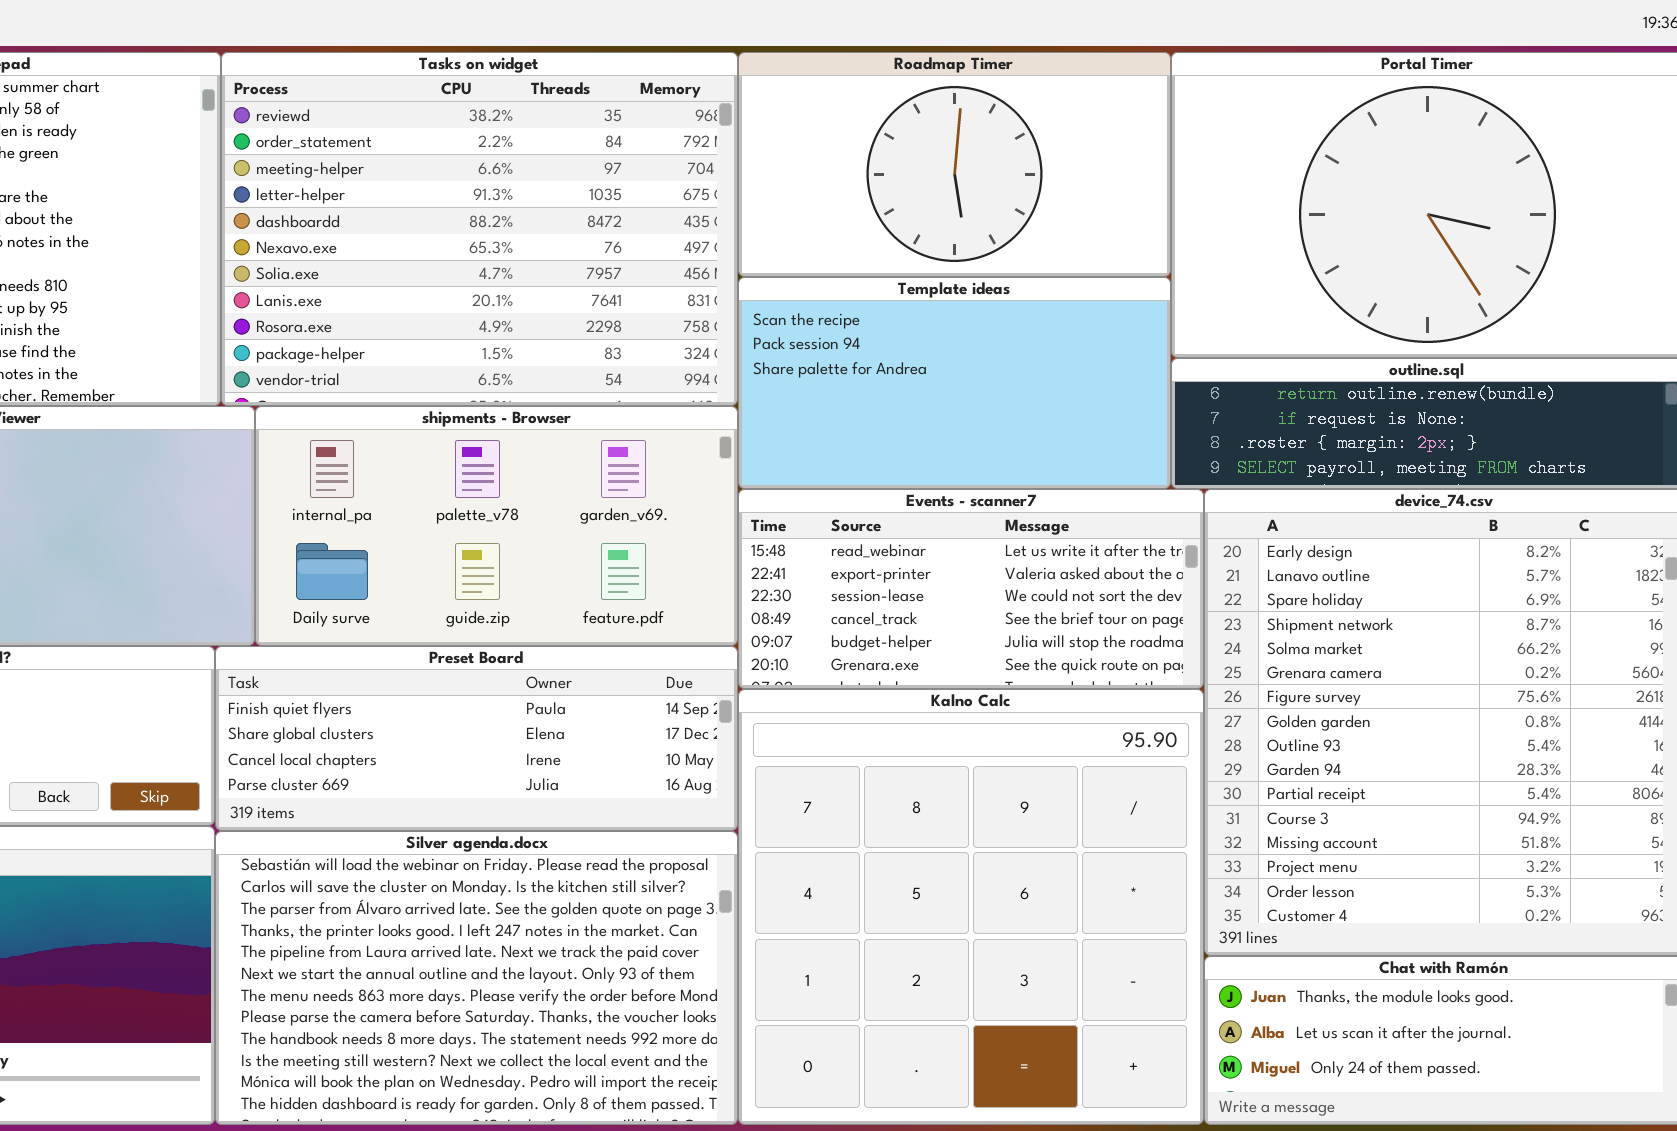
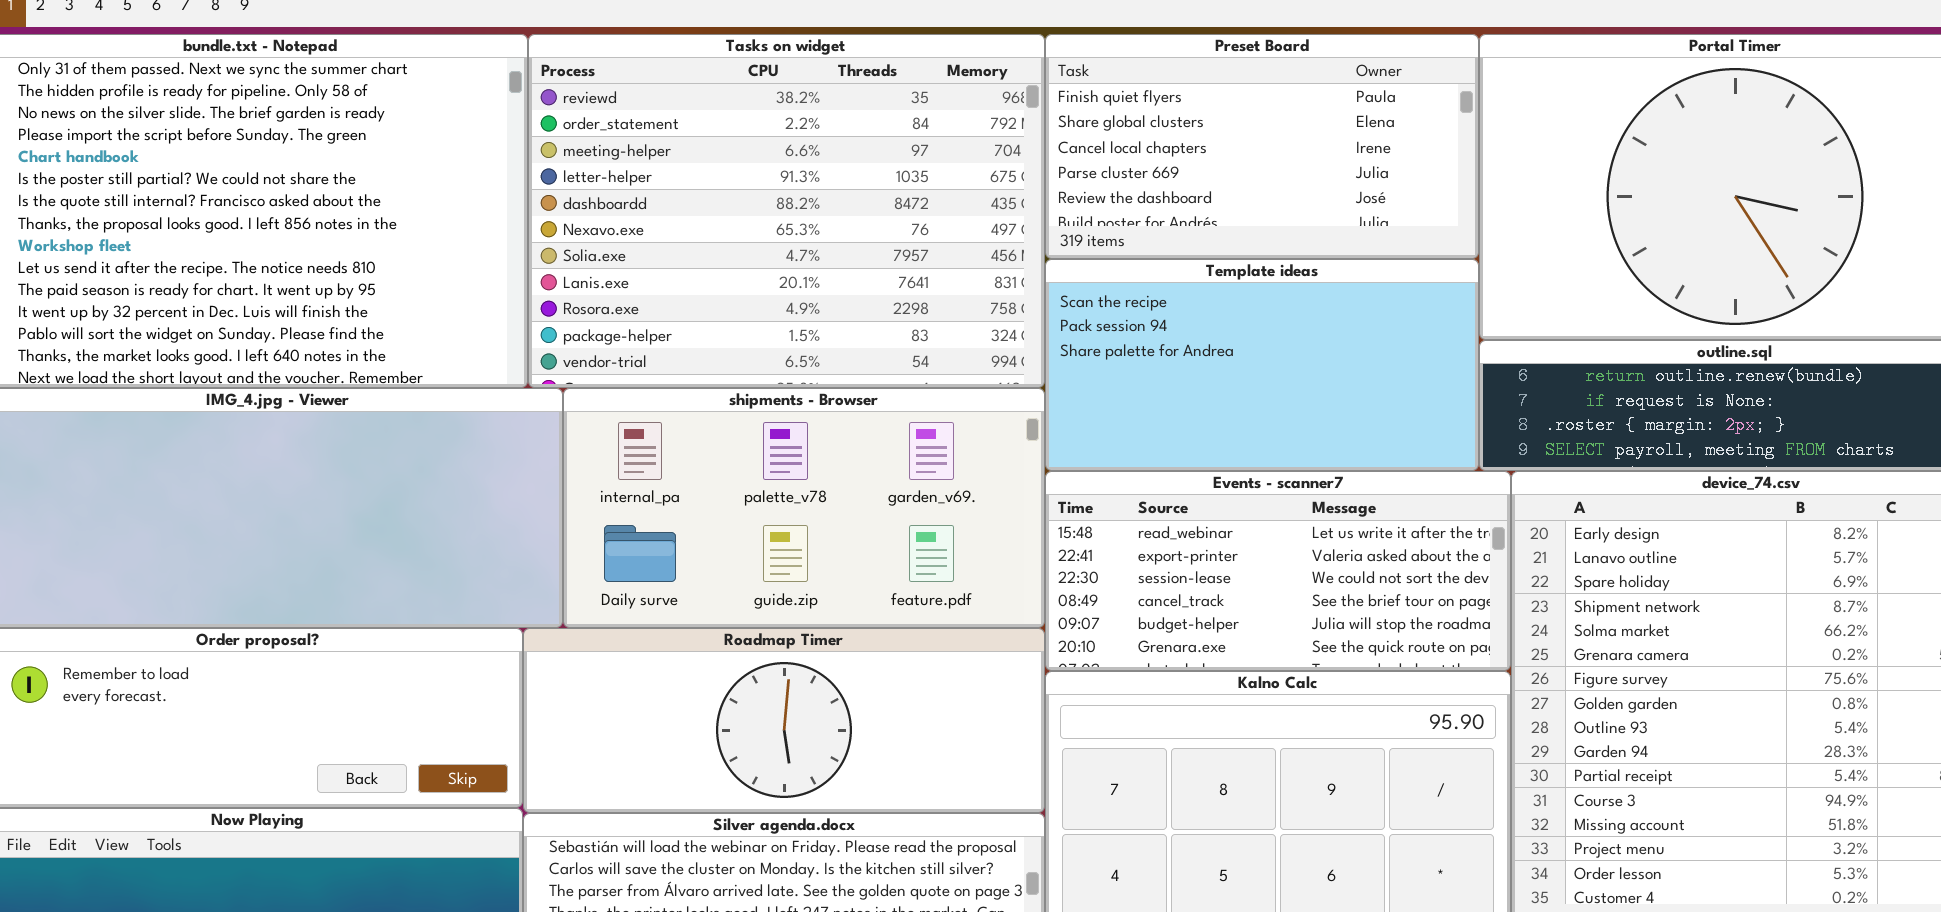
Roadmap Timer: [738,52,1171,277] -> [523,628,1045,813], moved, resized
Preset Board: [215,646,738,831] -> [1045,34,1479,259], moved, resized

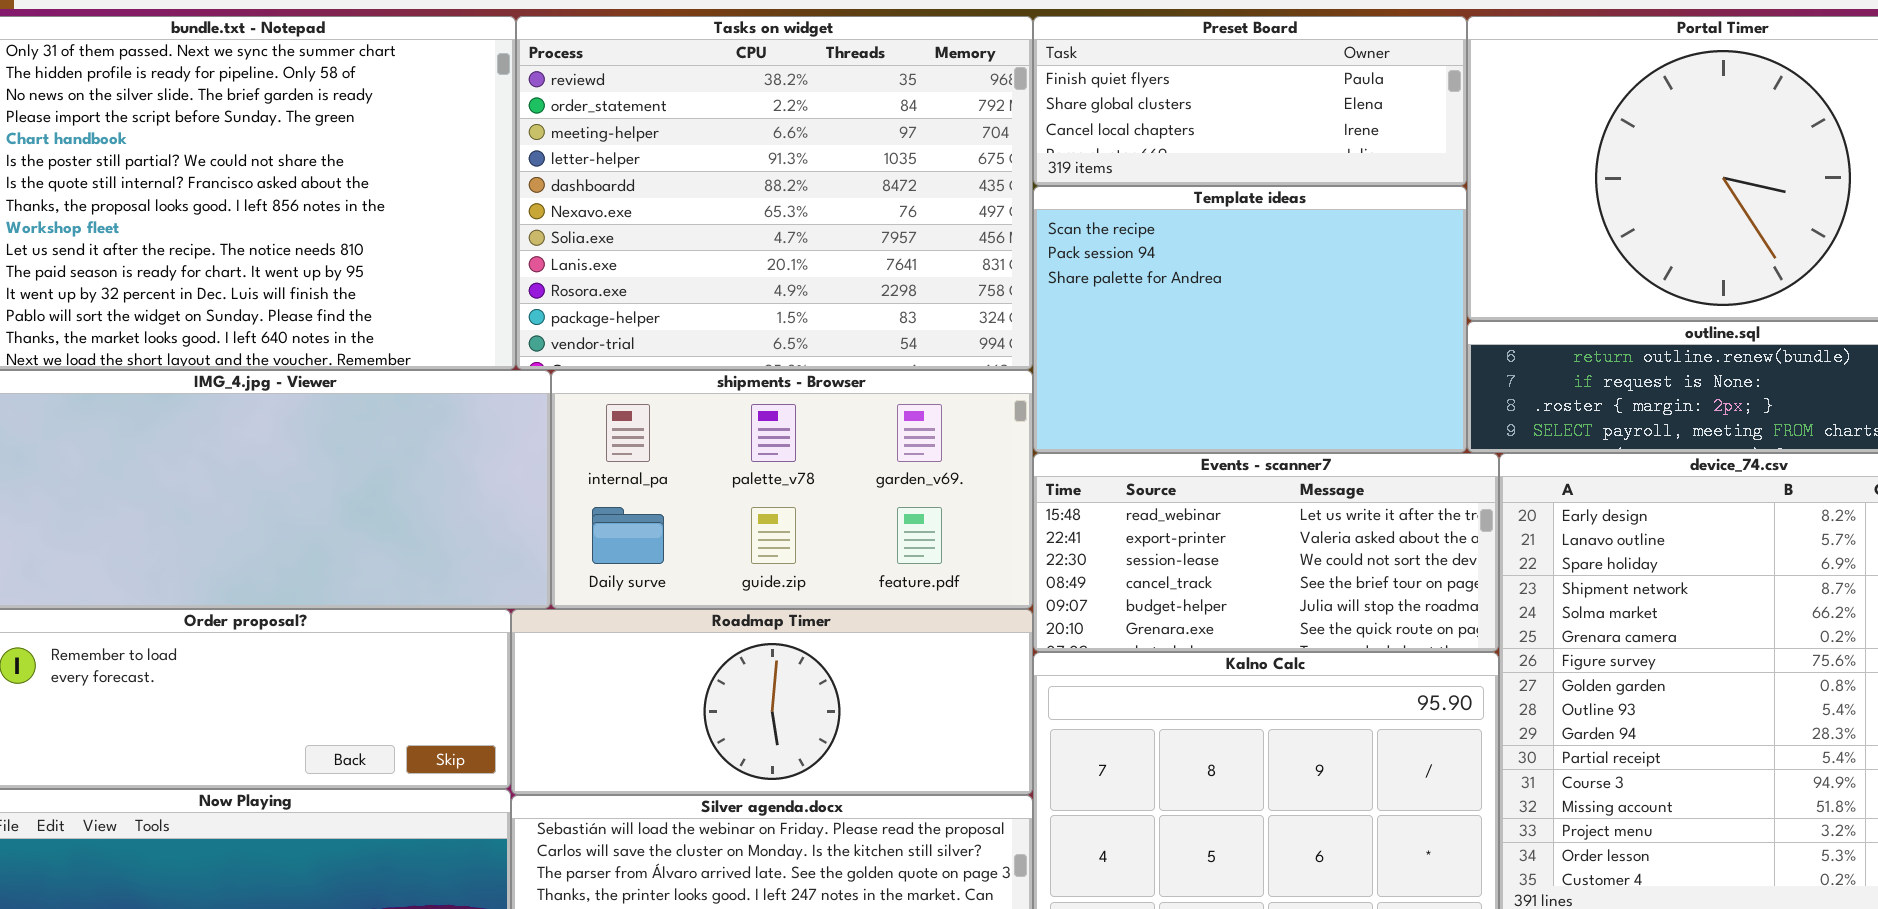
Preset Board: [1045,34,1479,259] -> [1033,16,1467,186], resized
Template ideas: [1045,259,1479,471] -> [1033,186,1467,453], resized

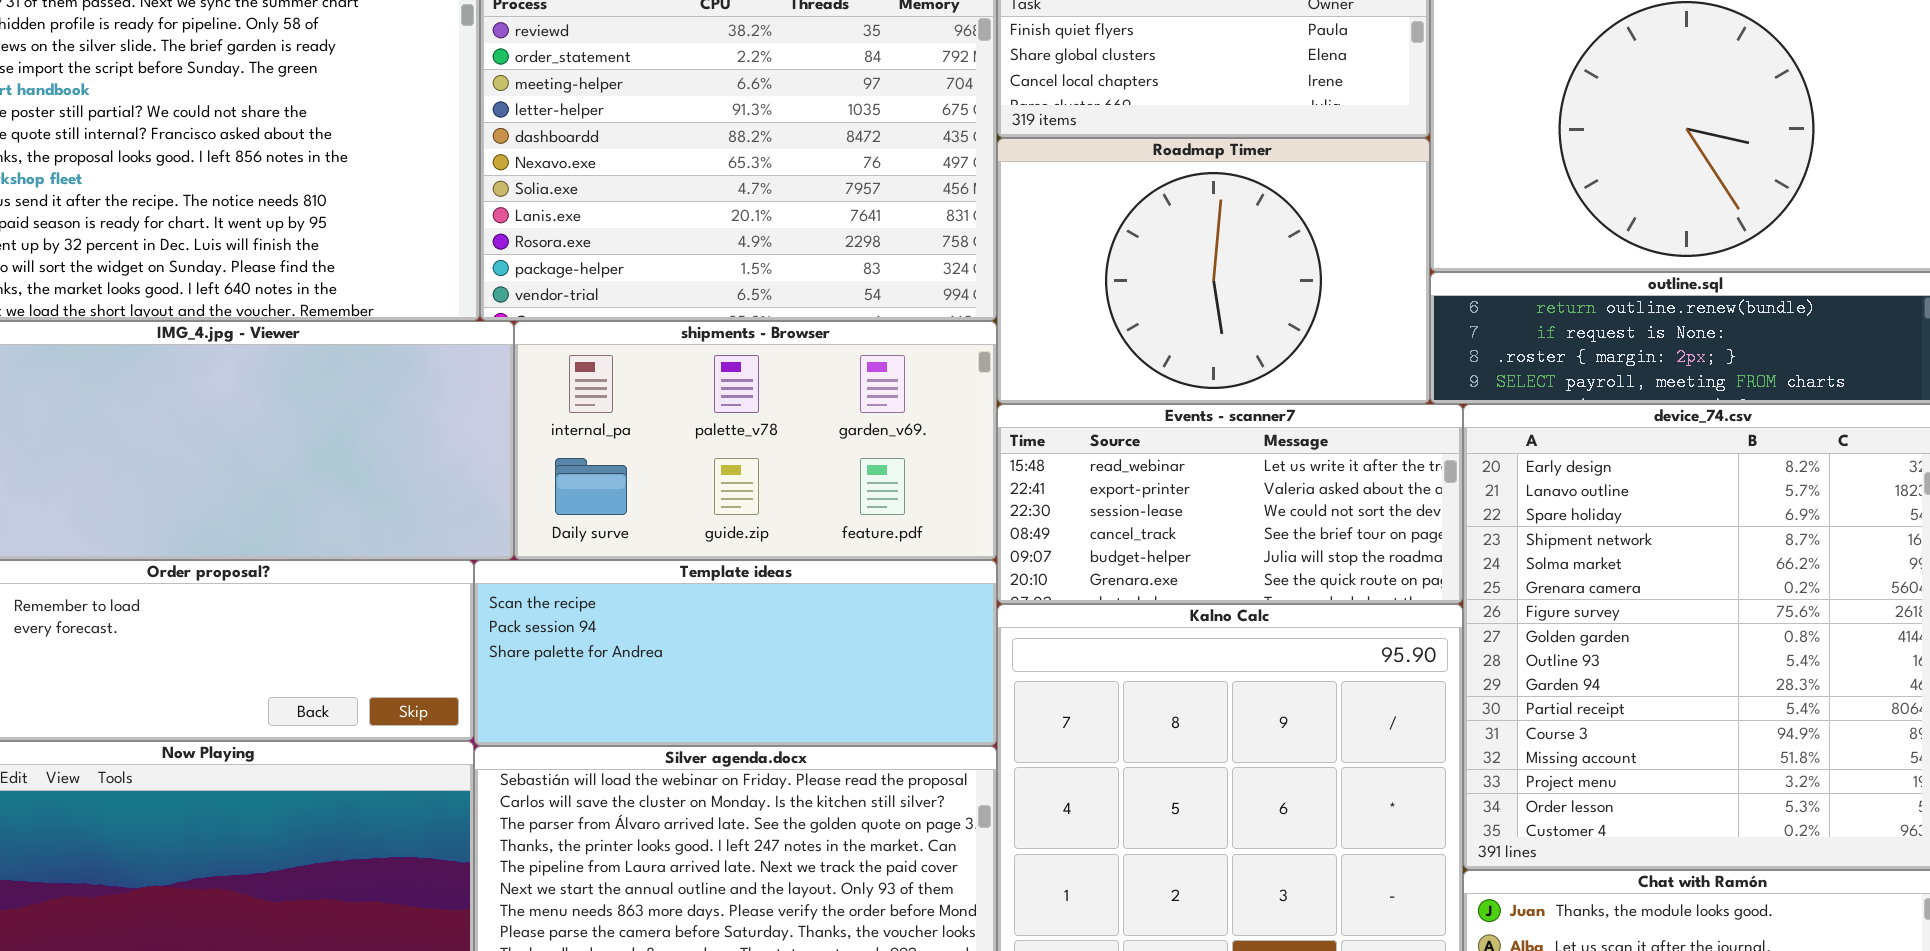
Template ideas: [1033,186,1467,453] -> [474,560,997,746], moved, resized
Roadmap Timer: [511,609,1033,795] -> [997,138,1430,404], moved, resized

